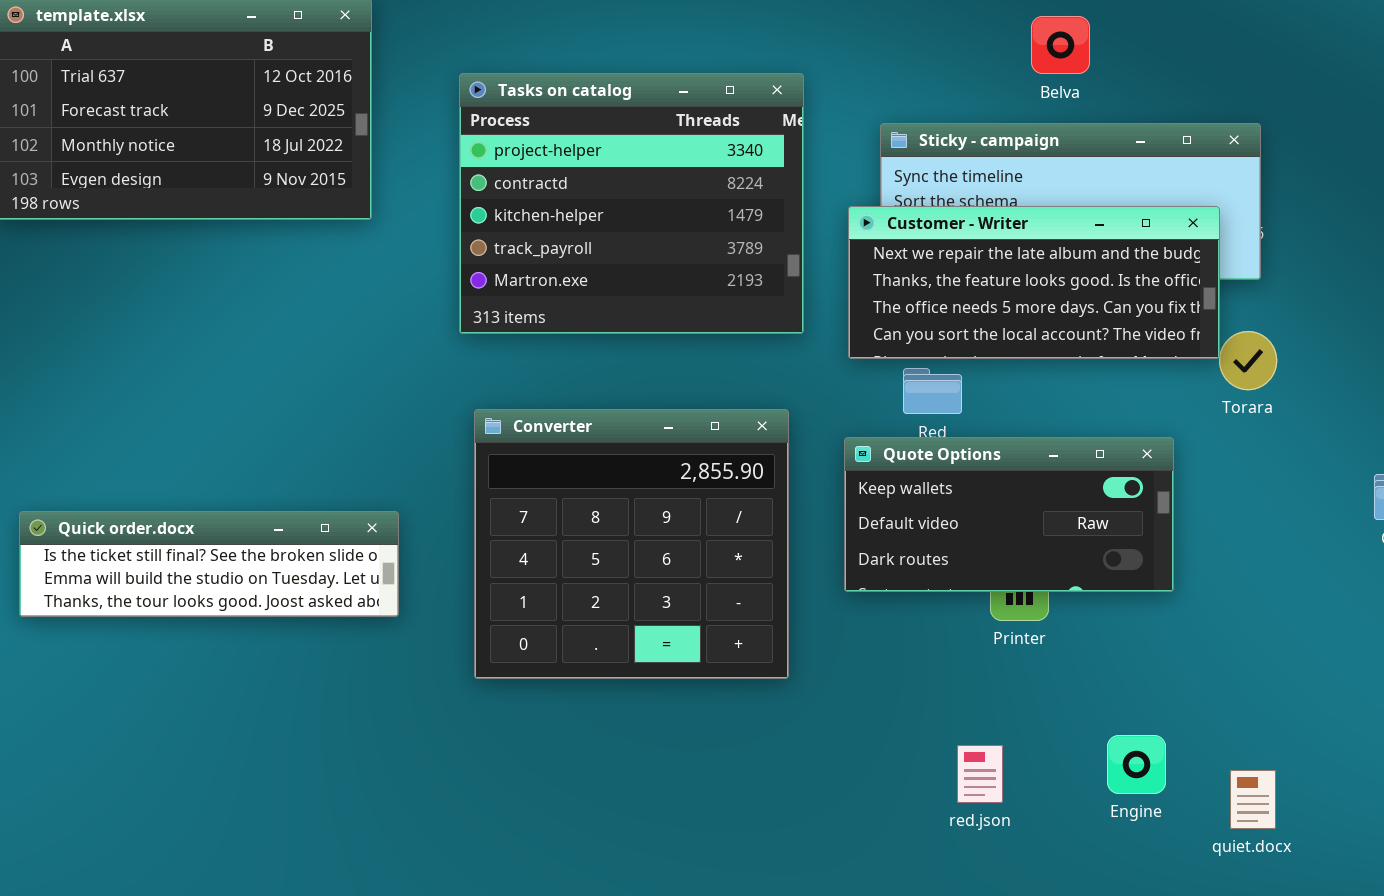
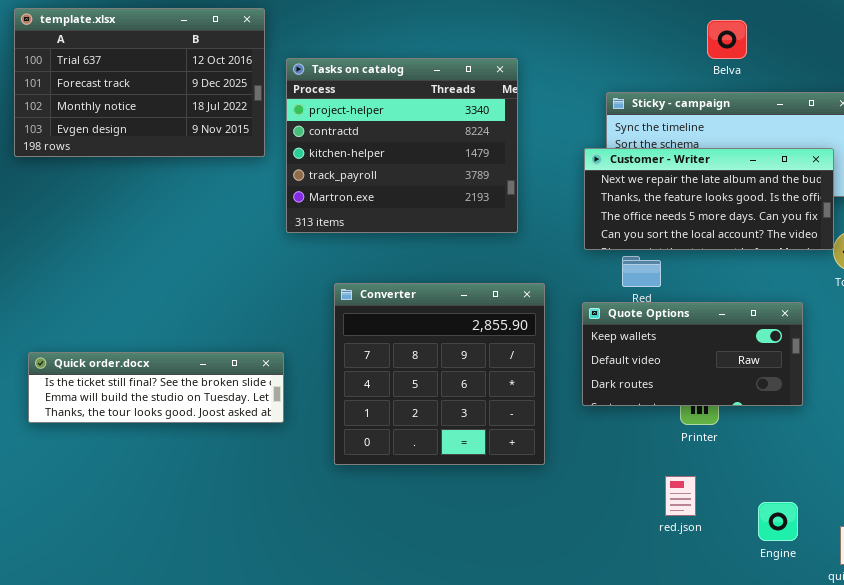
Tasks on catalog: [459,73,804,334] -> [286,58,518,233], moved
red.json: [957,745,1003,803] -> [665,476,696,516], moved

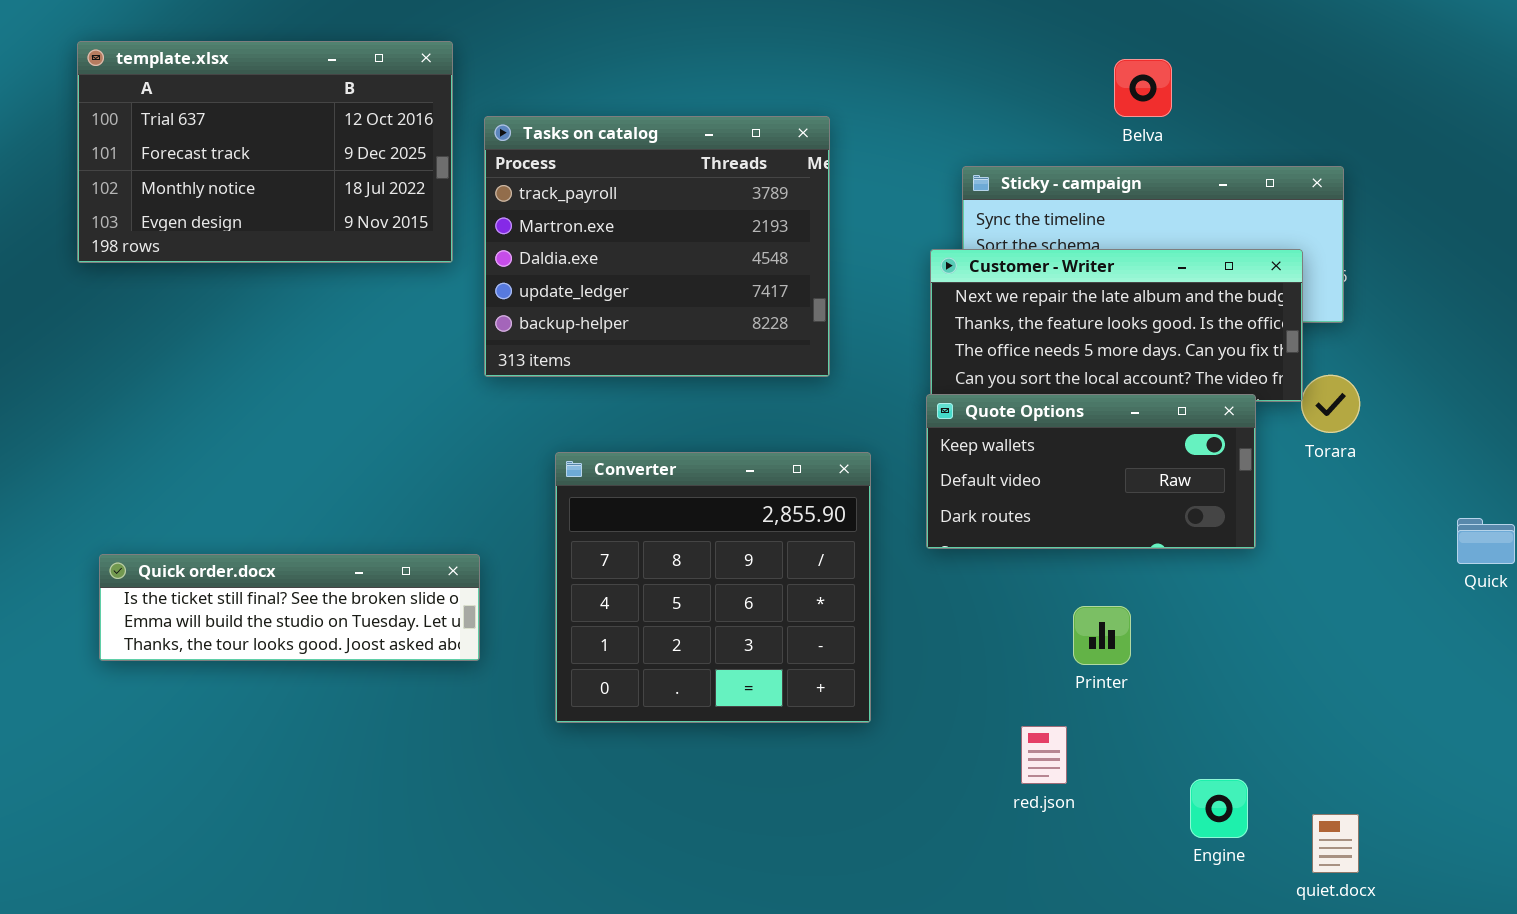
Tasks on catalog: [286,58,518,233] -> [484,116,830,377], scrolled down 3 rows
Quote Options: [582,302,803,406] -> [926,394,1256,549], moved
red.json: [665,476,696,516] -> [1021,726,1067,784], moved

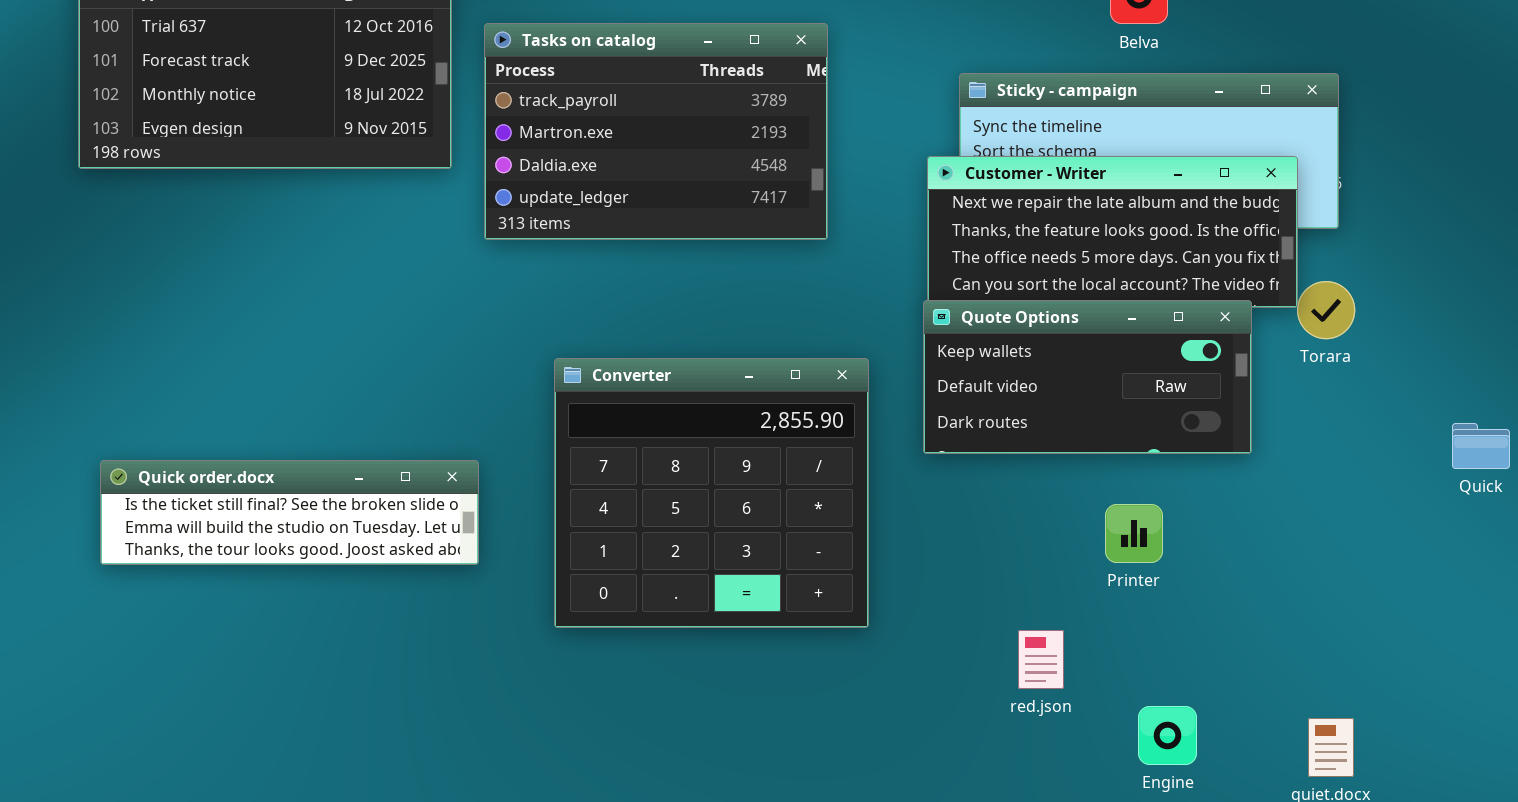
Tasks on catalog: [484,116,830,377] -> [484,23,828,240], resized
Printer: [1073,606,1131,665] -> [1105,504,1163,563], moved
Engine: [1190,779,1248,838] -> [1138,706,1197,765], moved

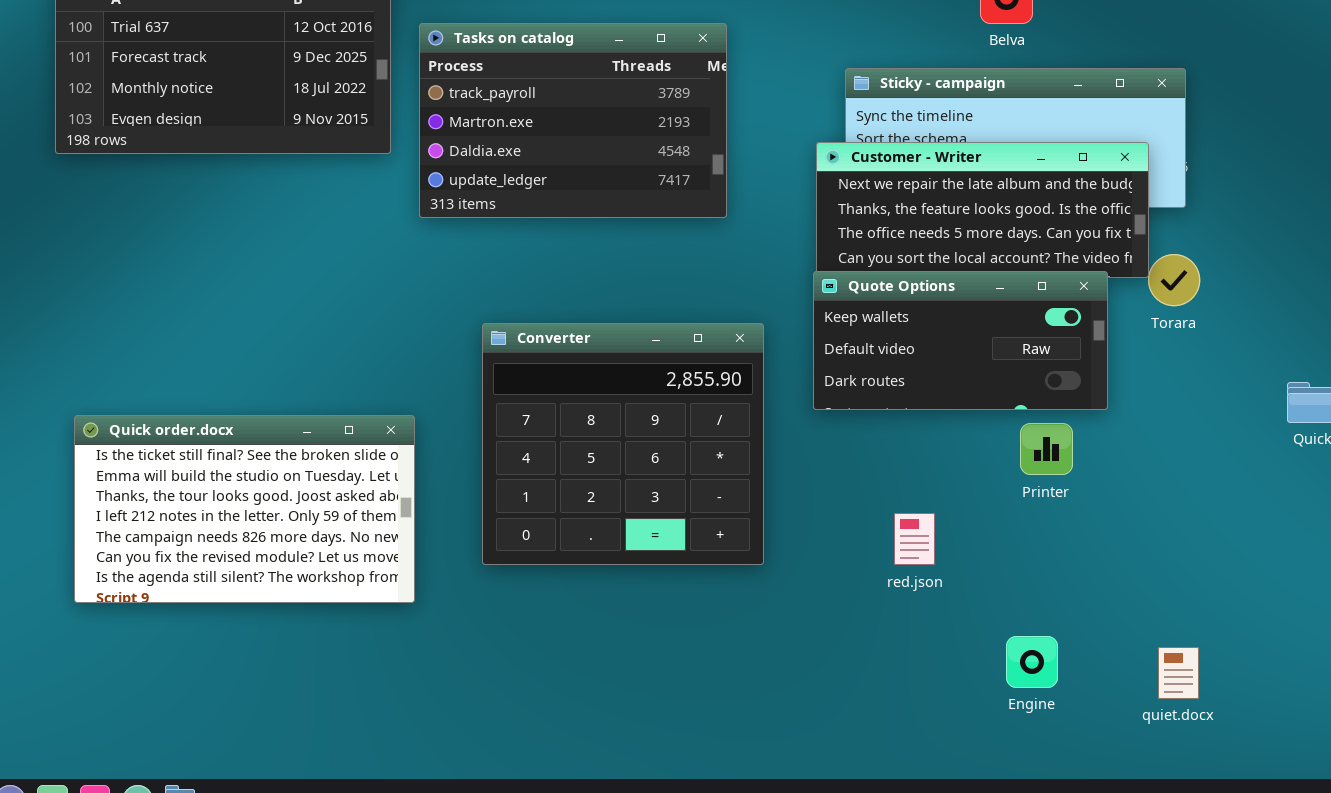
Quick order.docx: [100,460,479,565] -> [74,415,415,603], resized
Printer: [1105,504,1163,563] -> [1020,423,1073,475], moved
red.json: [1018,630,1064,689] -> [894,513,935,565], moved

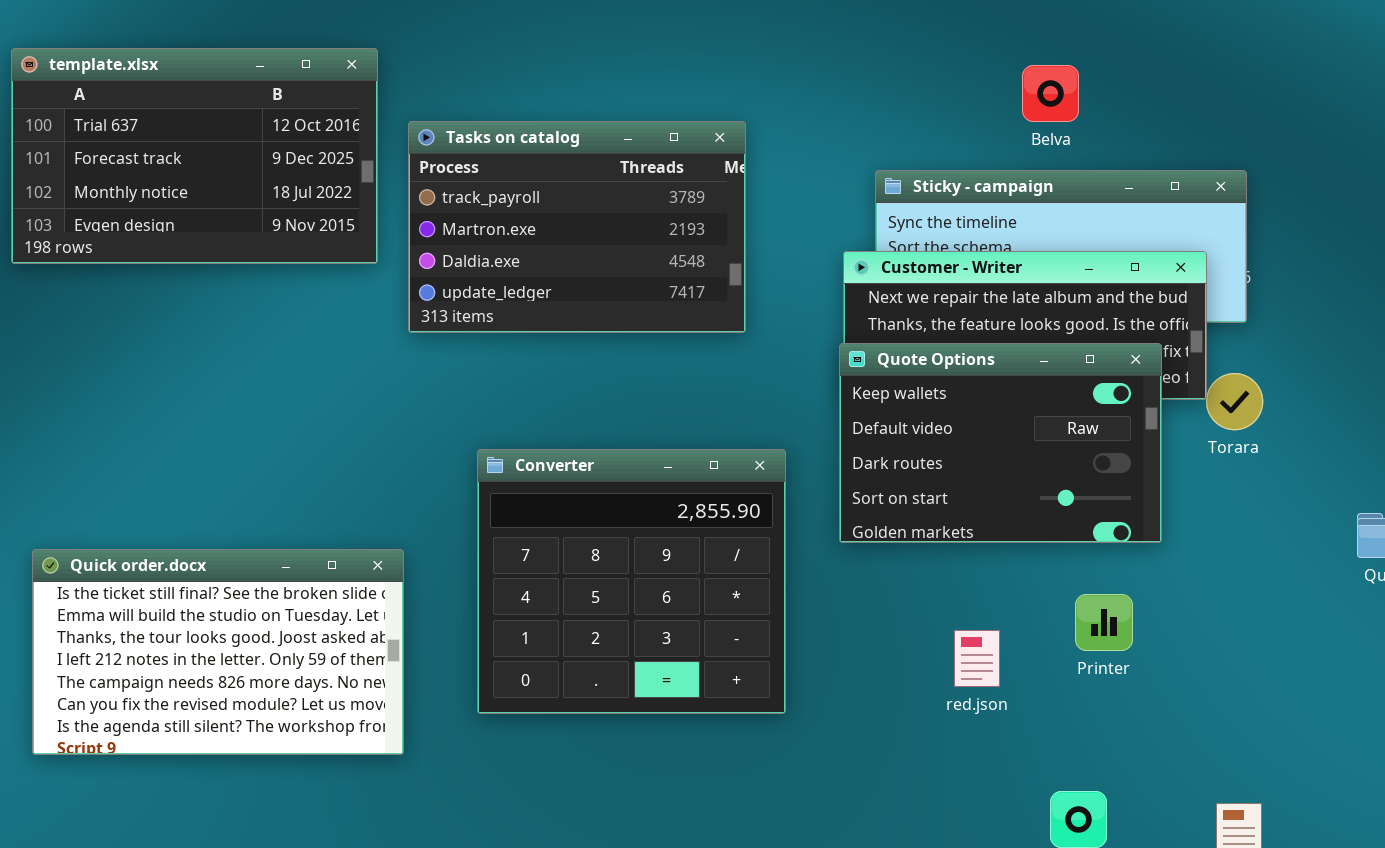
Quote Options: [813,271,1108,410] -> [839,343,1162,543], resized
Printer: [1020,423,1073,475] -> [1075,594,1133,651], moved
red.json: [894,513,935,565] -> [954,630,1000,687], moved

